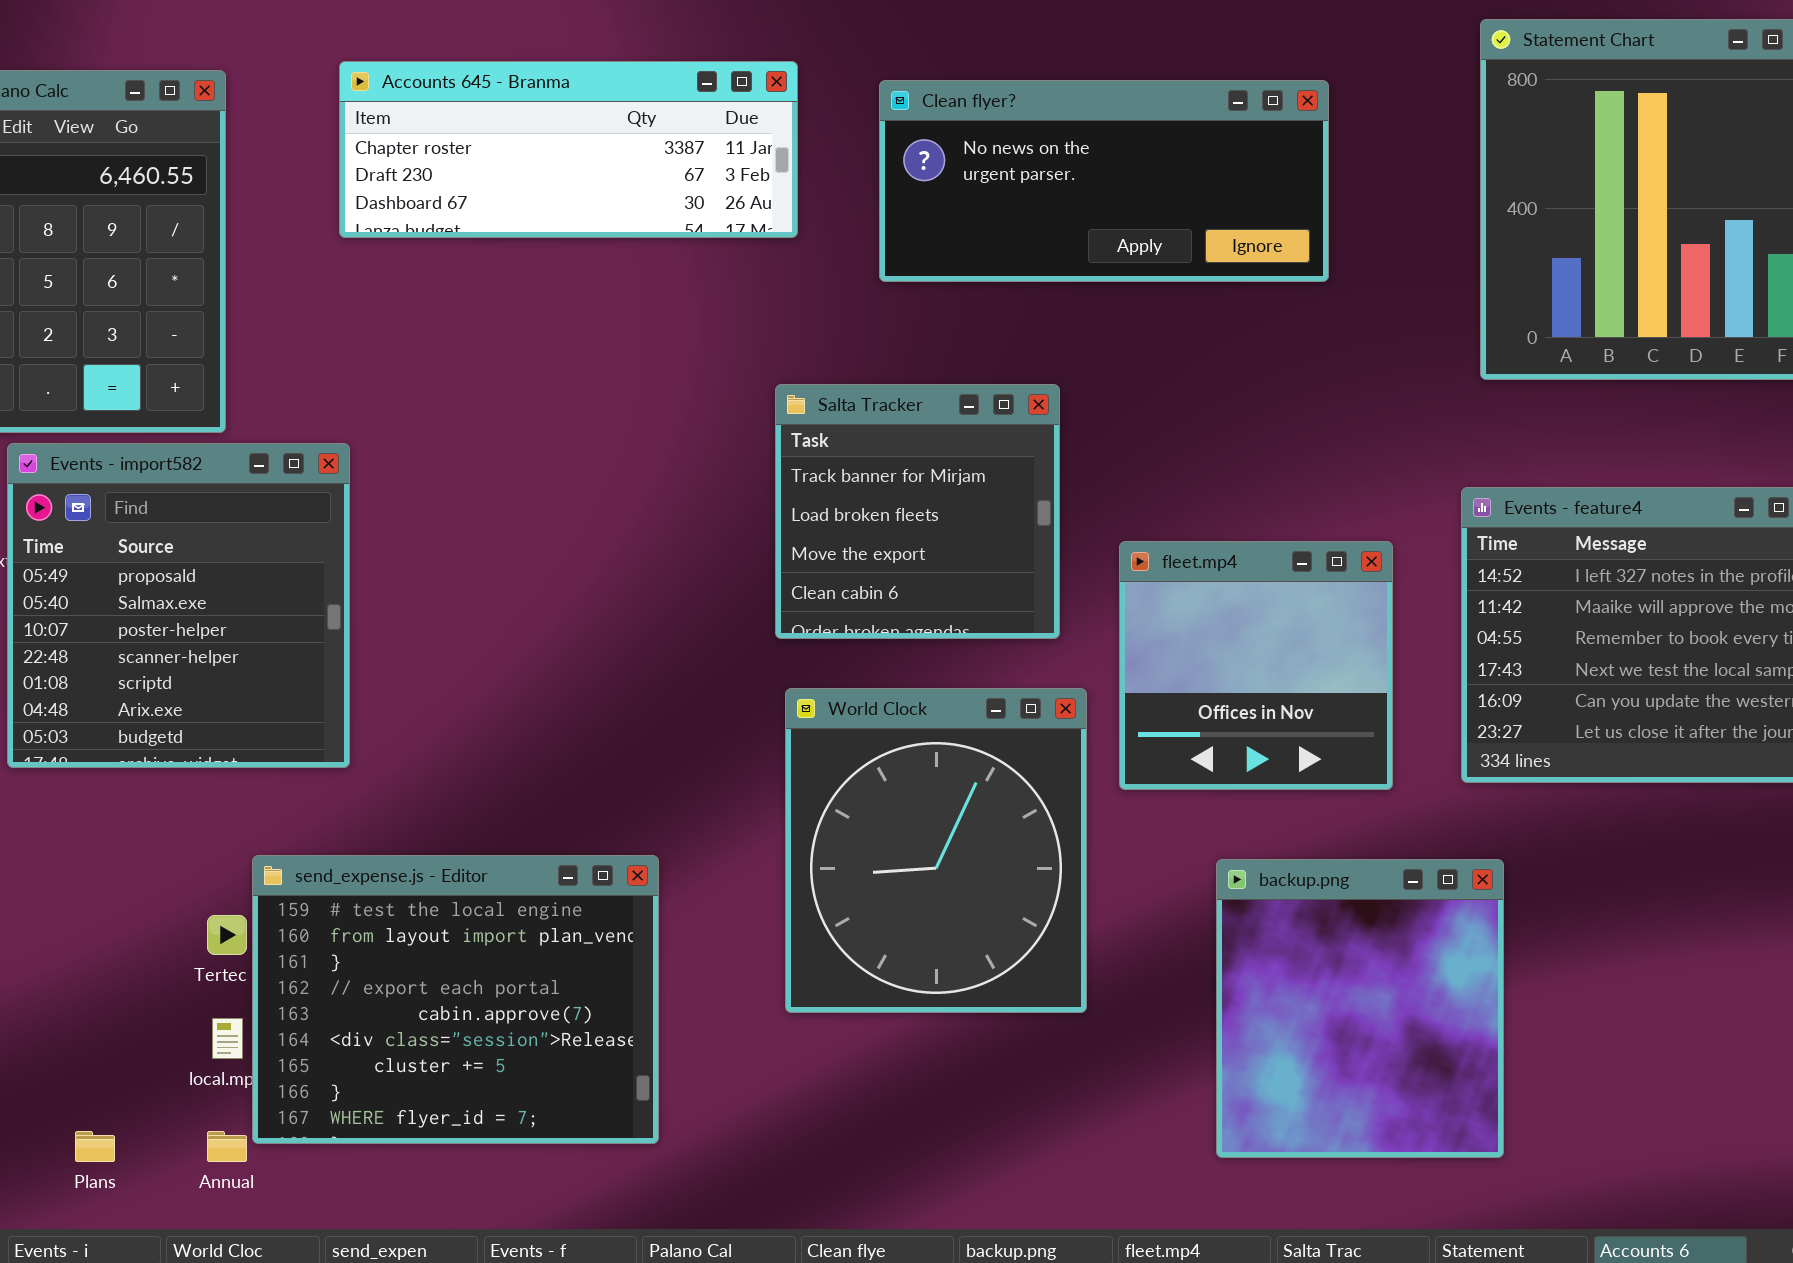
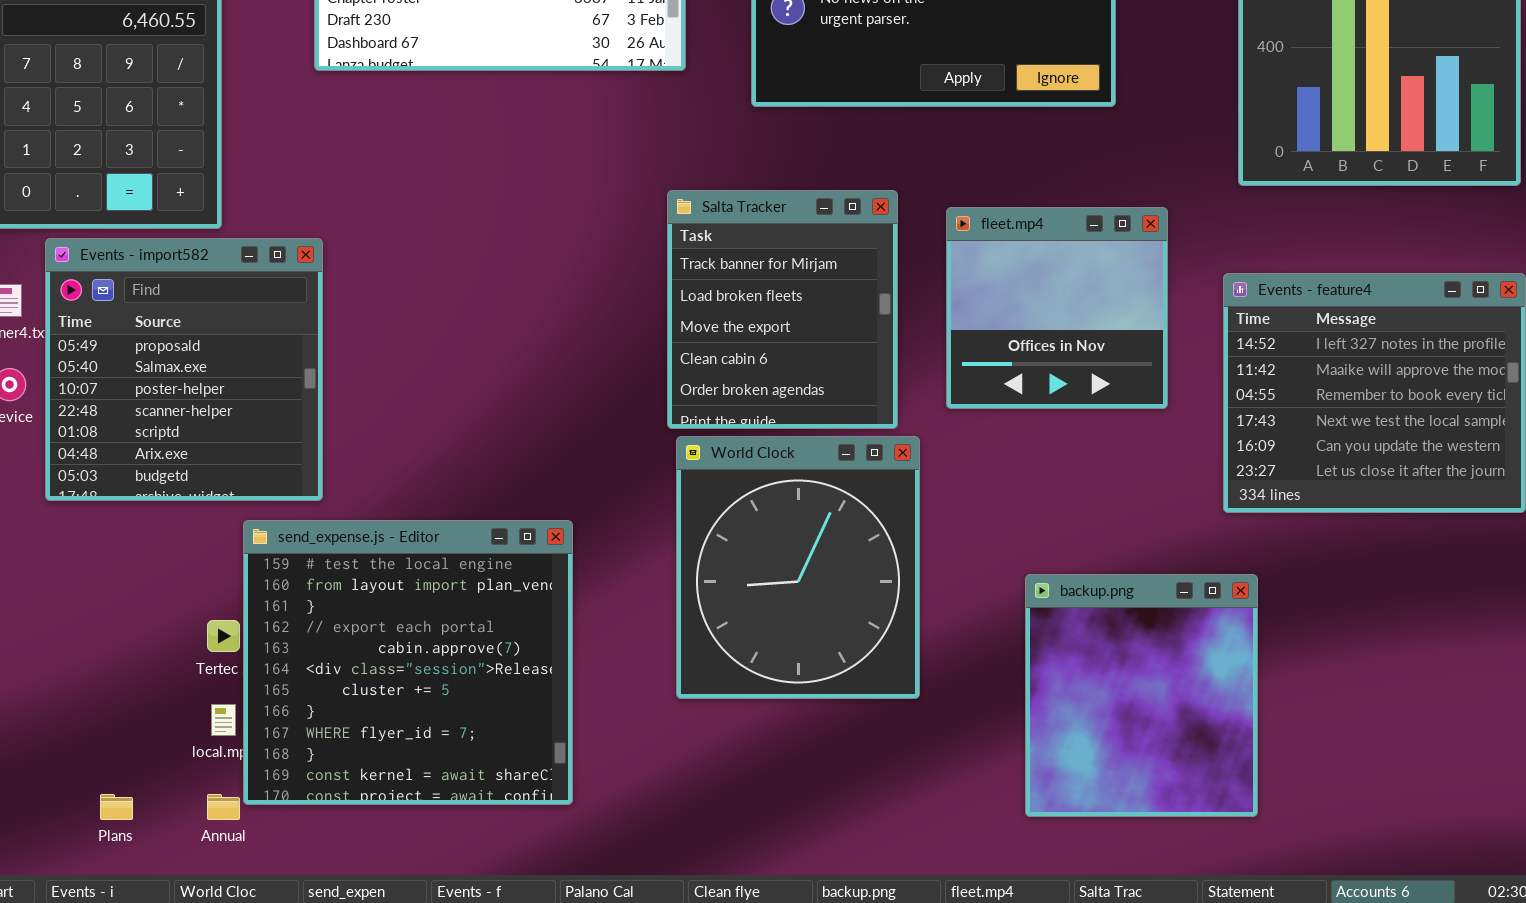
Salta Tracker: [775,384,1060,639] -> [667,190,898,429], resized
fleet.mp4: [1119,541,1393,790] -> [946,207,1168,409], moved
send_expense.js - Editor: [252,855,659,1144] -> [243,520,573,805], resized

